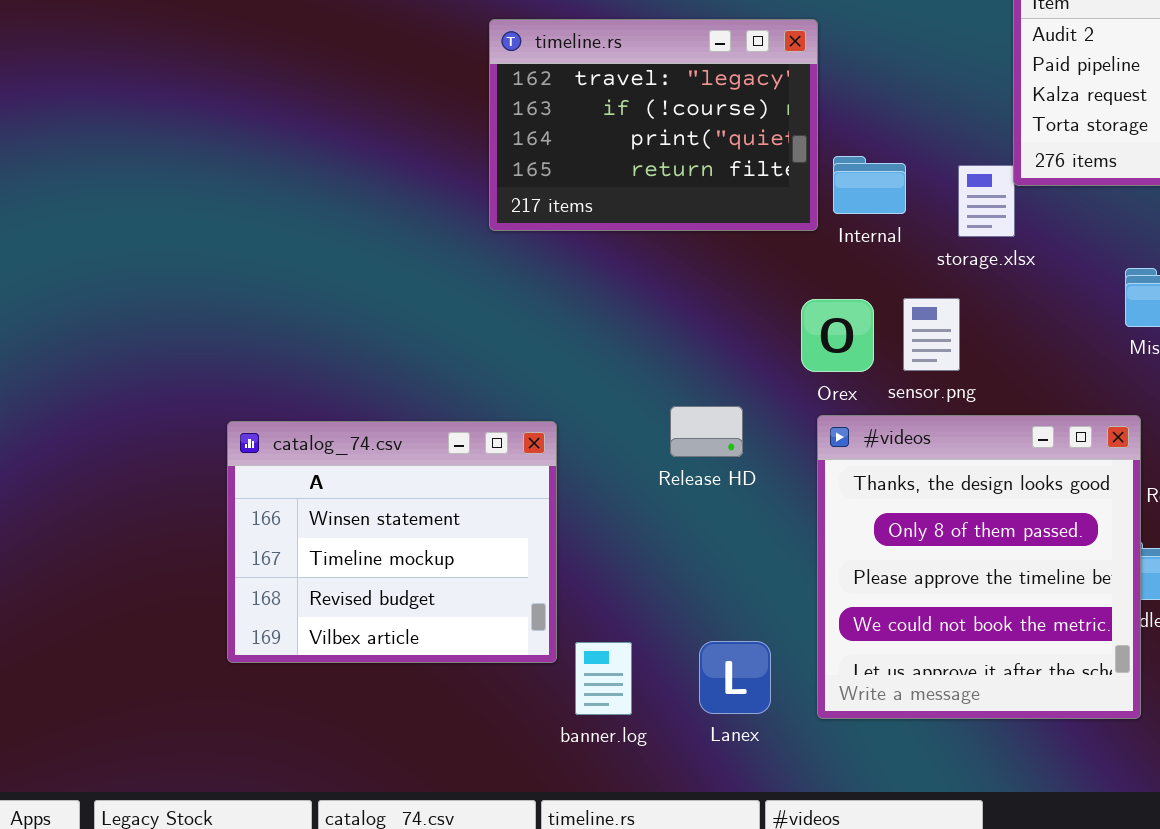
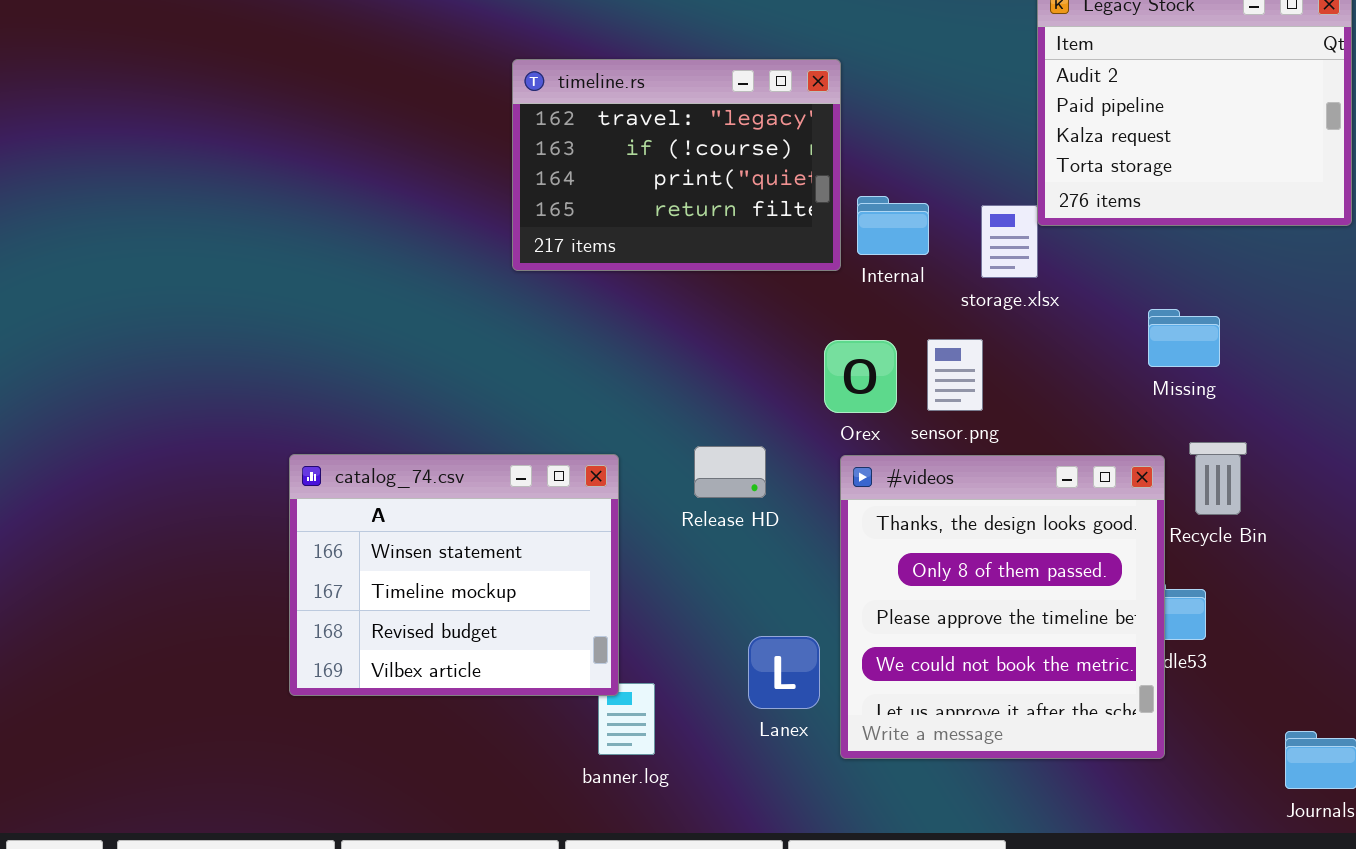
catalog_74.csv: [227,421,557,663] -> [289,454,619,696], moved
Lanex: [699,641,771,714] -> [748,636,820,709], moved

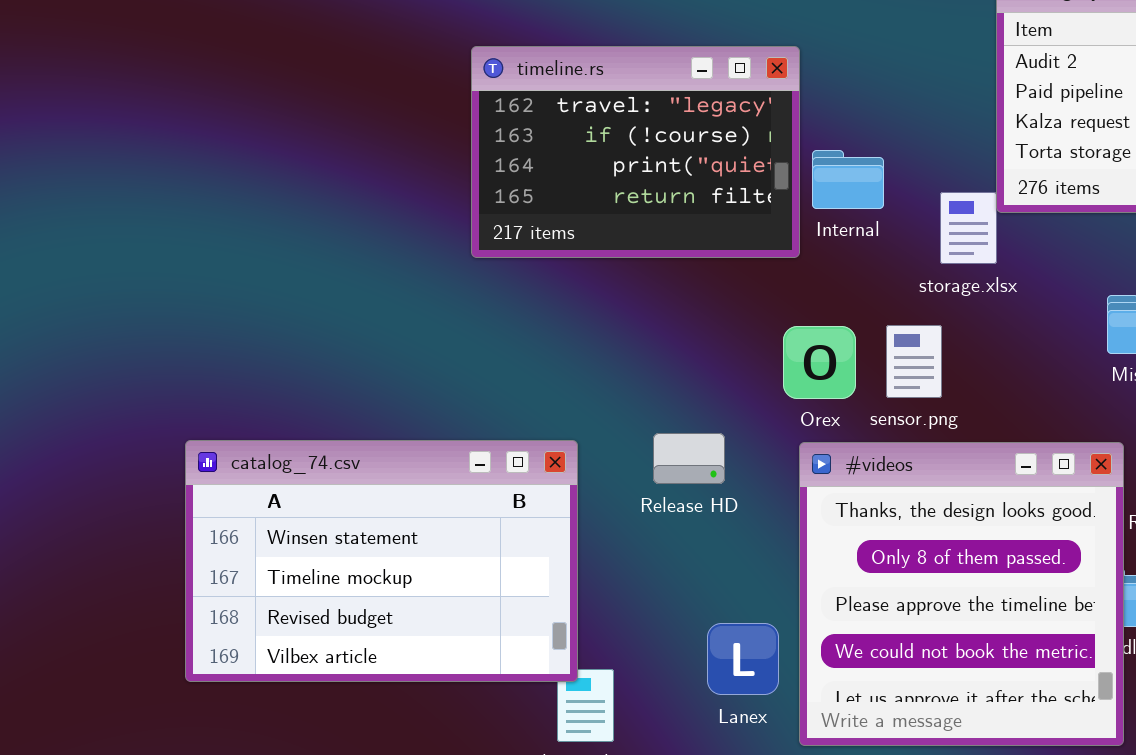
Internal: [857,196,929,255] -> [812,150,884,209], moved
catalog_74.csv: [289,454,619,696] -> [185,440,578,682], resized

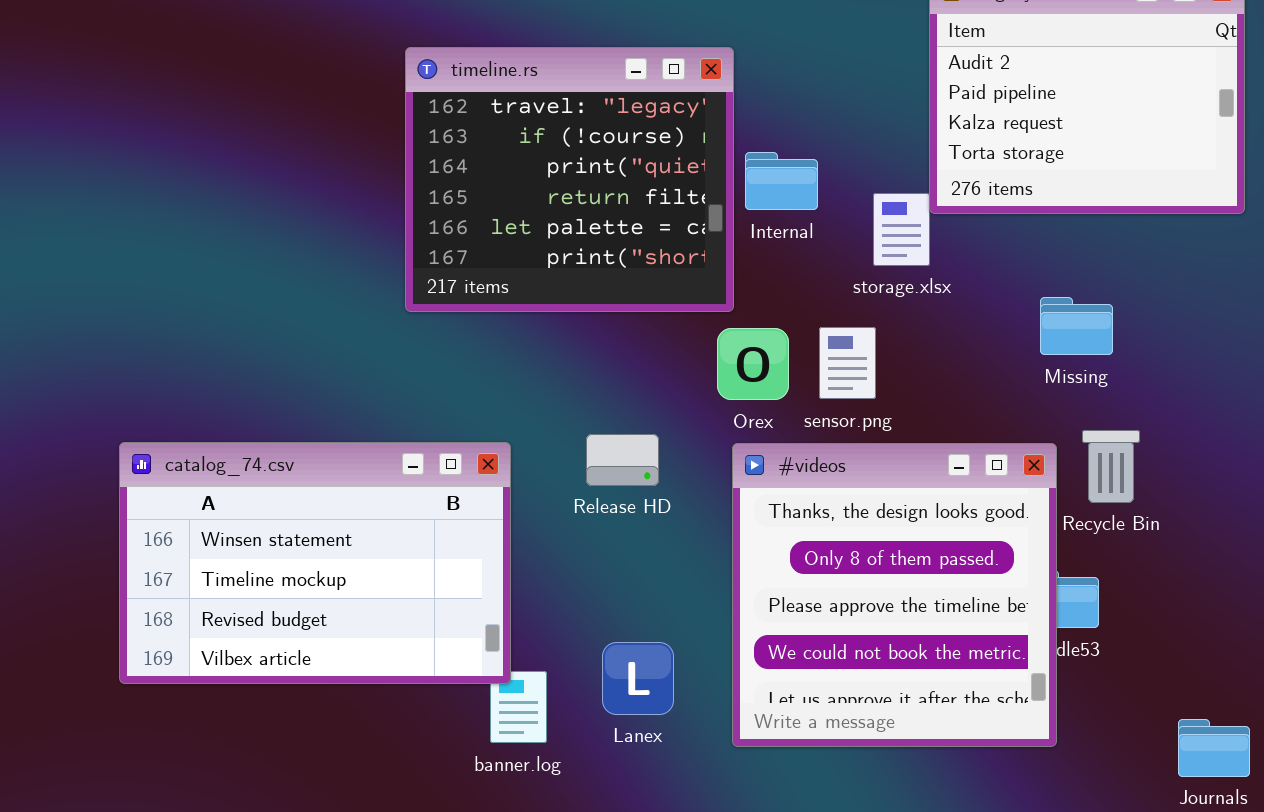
timeline.rs: [471,46,800,258] -> [405,47,734,312], resized
Lanex: [707,623,779,695] -> [602,642,674,715], moved

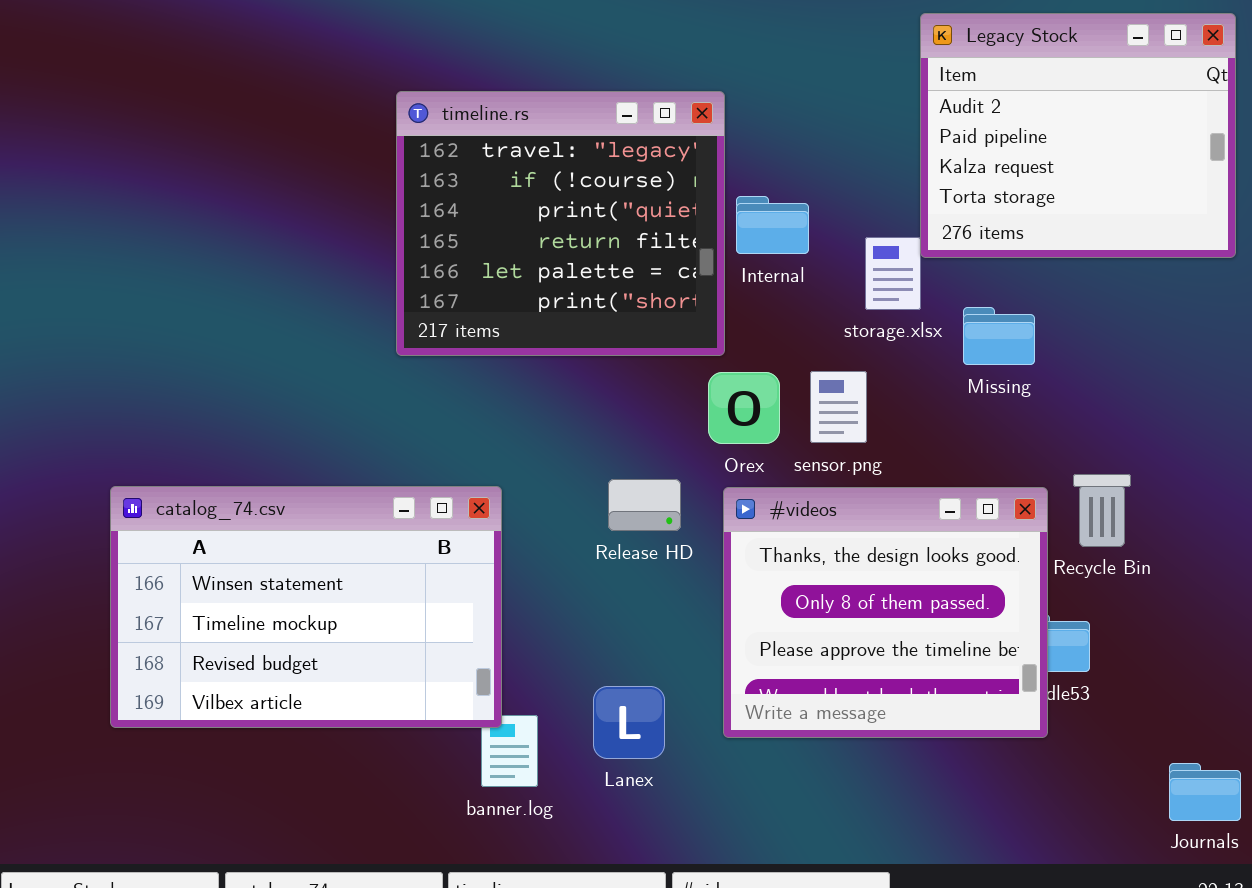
Missing: [1040,297,1113,355] -> [963,307,1035,365], moved
Release HD: [586,434,659,486] -> [608,479,681,531], moved
#videos: [732,443,1057,747] -> [723,487,1048,738], resized

